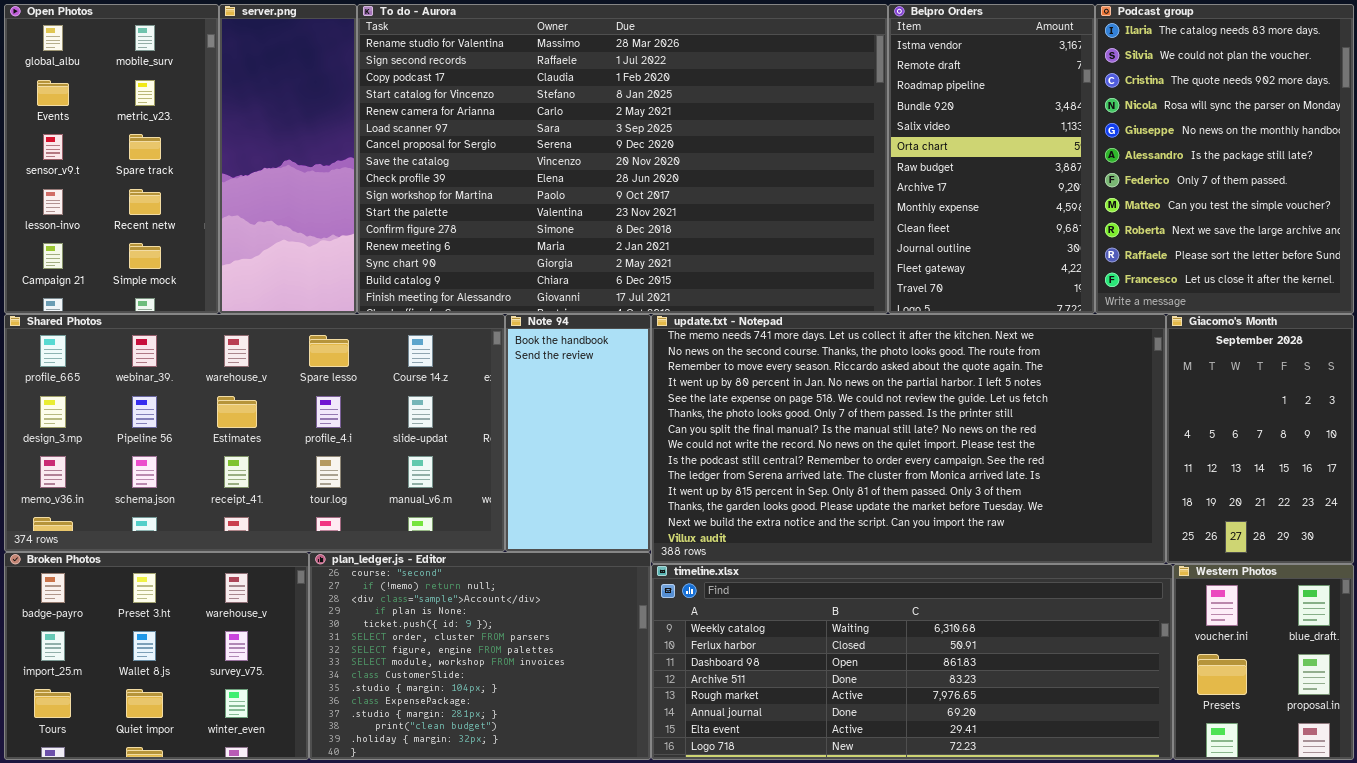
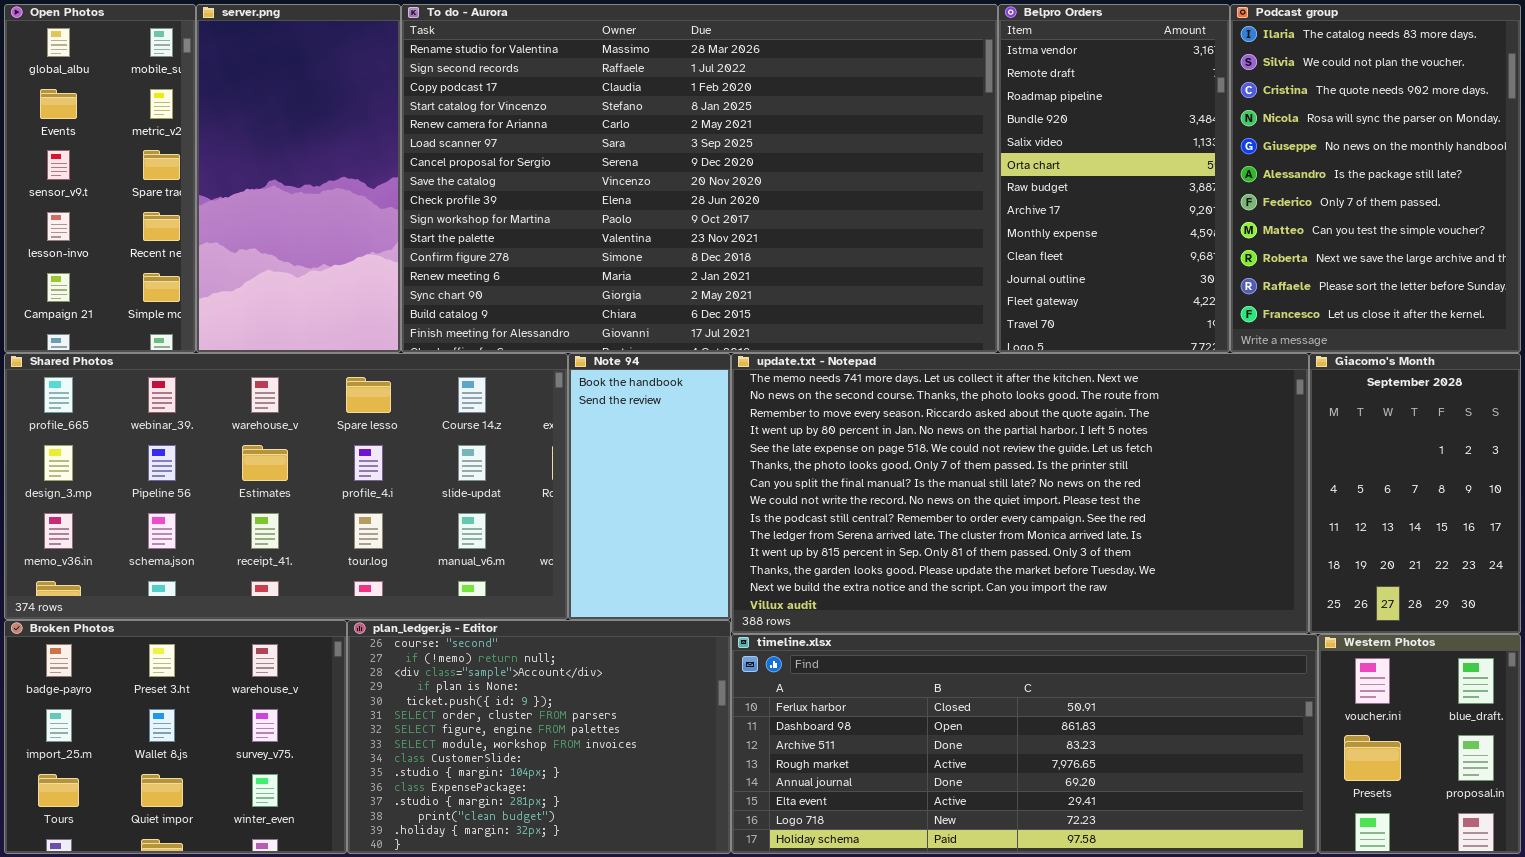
Open Photos: [4,4,219,314] -> [4,4,196,353], resized
server.png: [219,4,357,314] -> [196,4,401,353], resized
timeline.xlsx: [651,564,1173,760] -> [731,634,1318,854], scrolled down 1 row

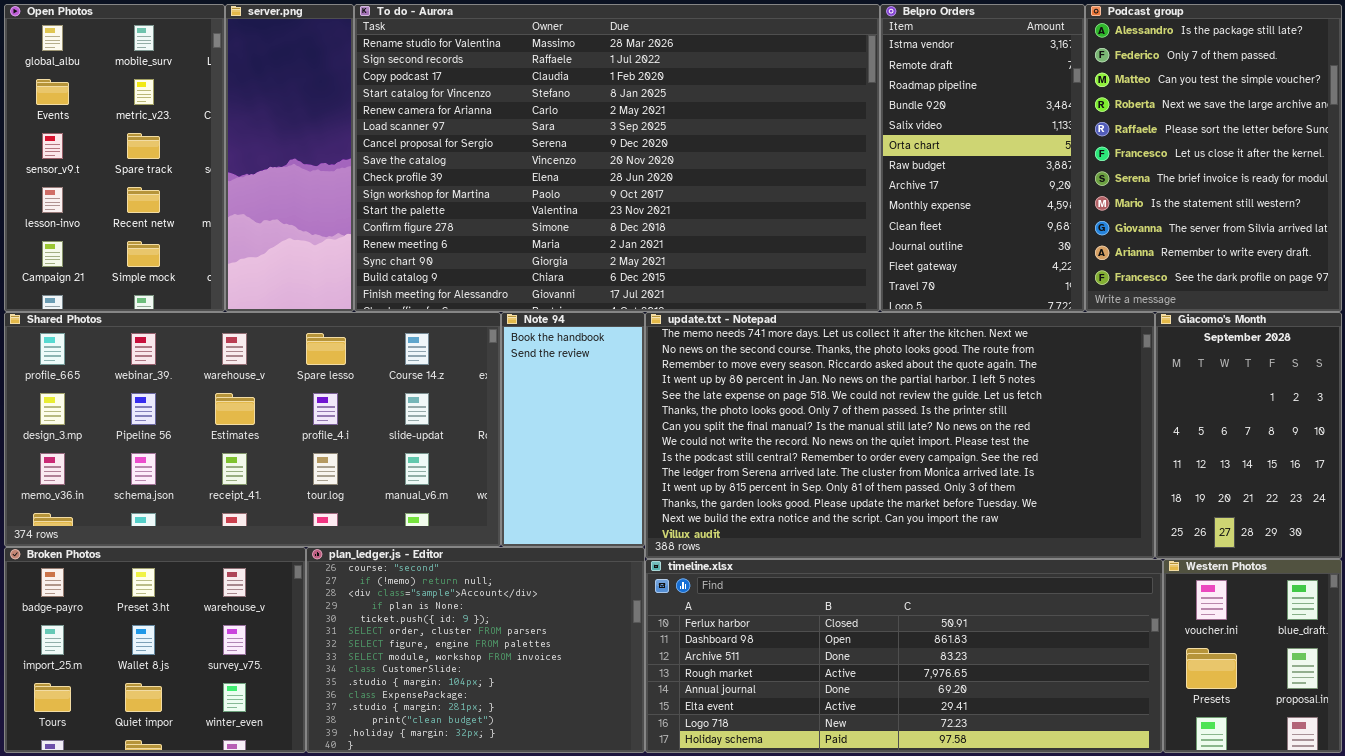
Open Photos: [4,4,196,353] -> [4,4,225,312], resized
server.png: [196,4,401,353] -> [225,4,354,312], resized
Podcast group: [1230,4,1521,353] -> [1085,4,1342,312], scrolled down 5 rows

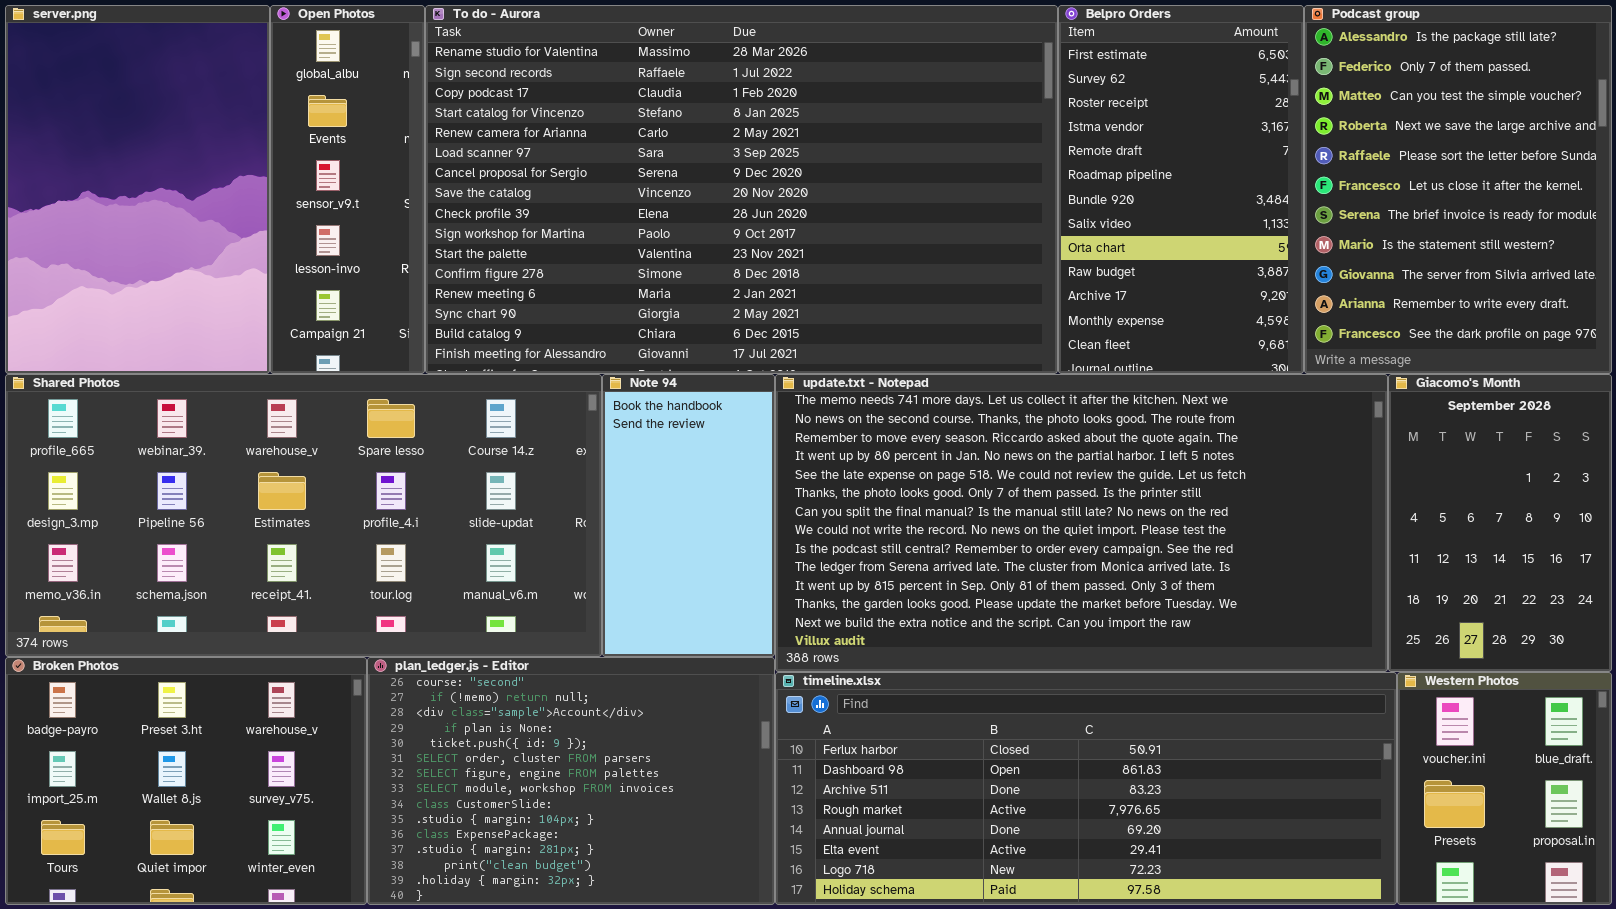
Open Photos: [4,4,225,312] -> [270,5,425,374], moved, resized
server.png: [225,4,354,312] -> [5,5,270,374], moved, resized
Belpro Orders: [880,4,1085,312] -> [1058,5,1304,374], scrolled up 3 rows

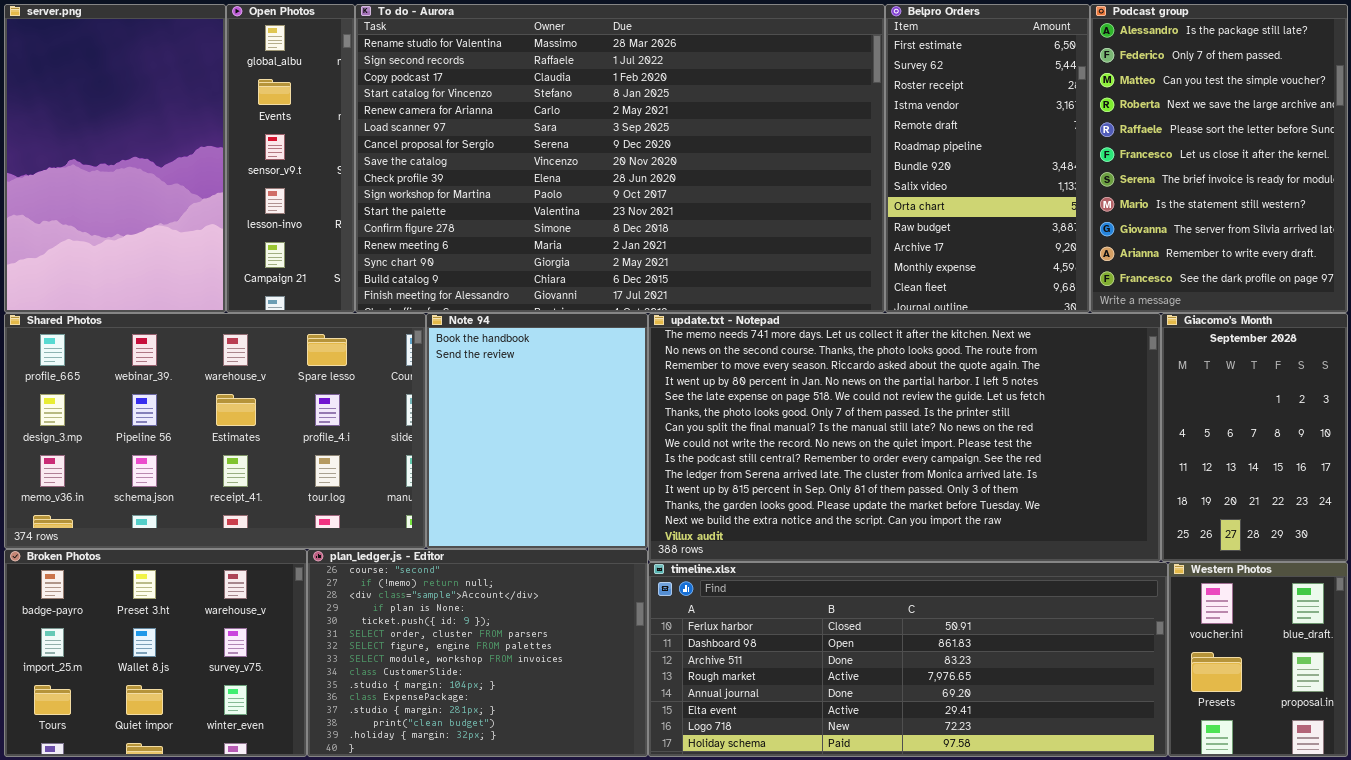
Shared Photos: [5,374,602,657] -> [4,313,426,549], resized
Note 94: [602,374,775,657] -> [426,313,648,549], resized

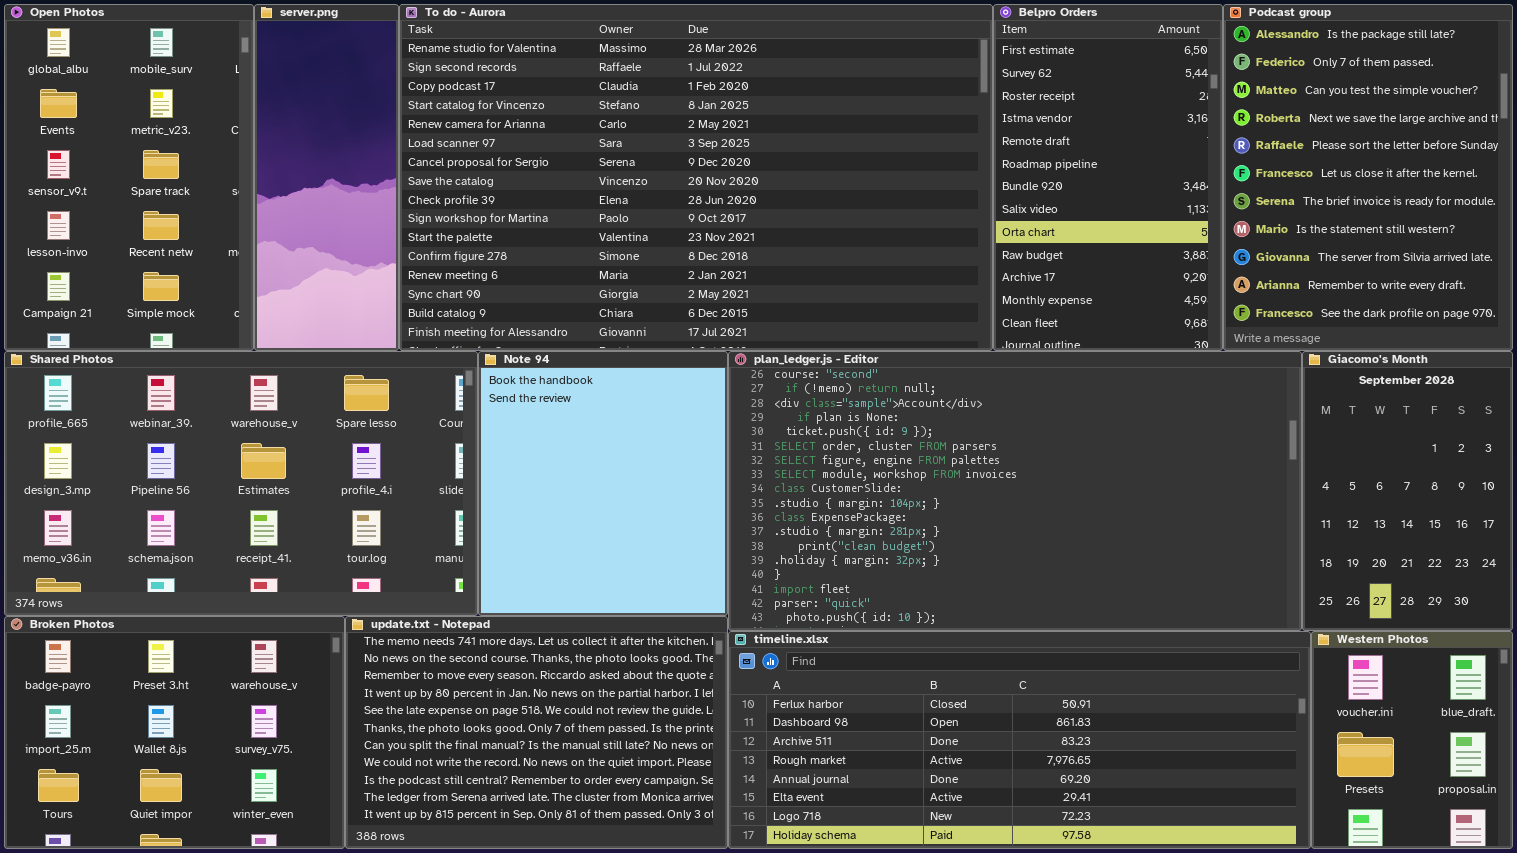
server.png: [4,4,226,313] -> [254,4,399,351], moved, resized
Open Photos: [226,4,355,313] -> [4,4,254,351], moved, resized
update.txt - Notepad: [648,313,1161,562] -> [345,616,728,849], moved, resized
plan_ledger.js - Editor: [307,549,648,757] -> [728,351,1302,631], moved, resized

